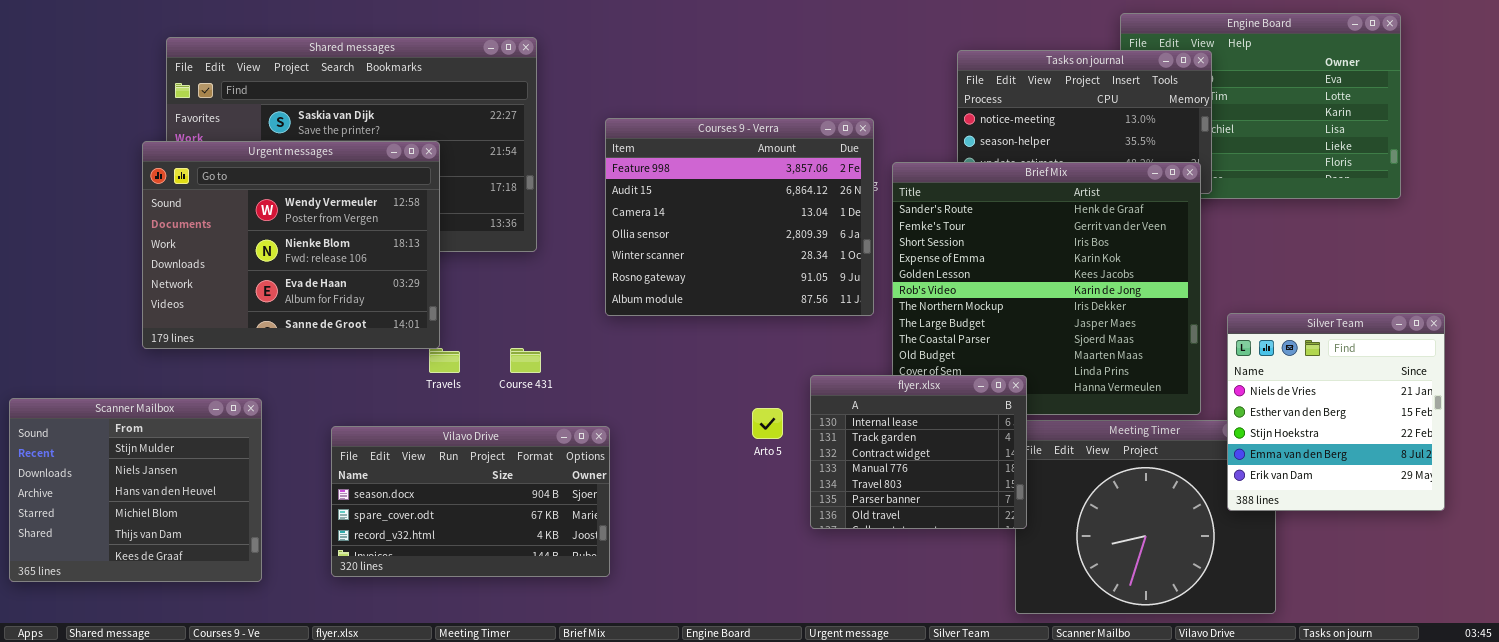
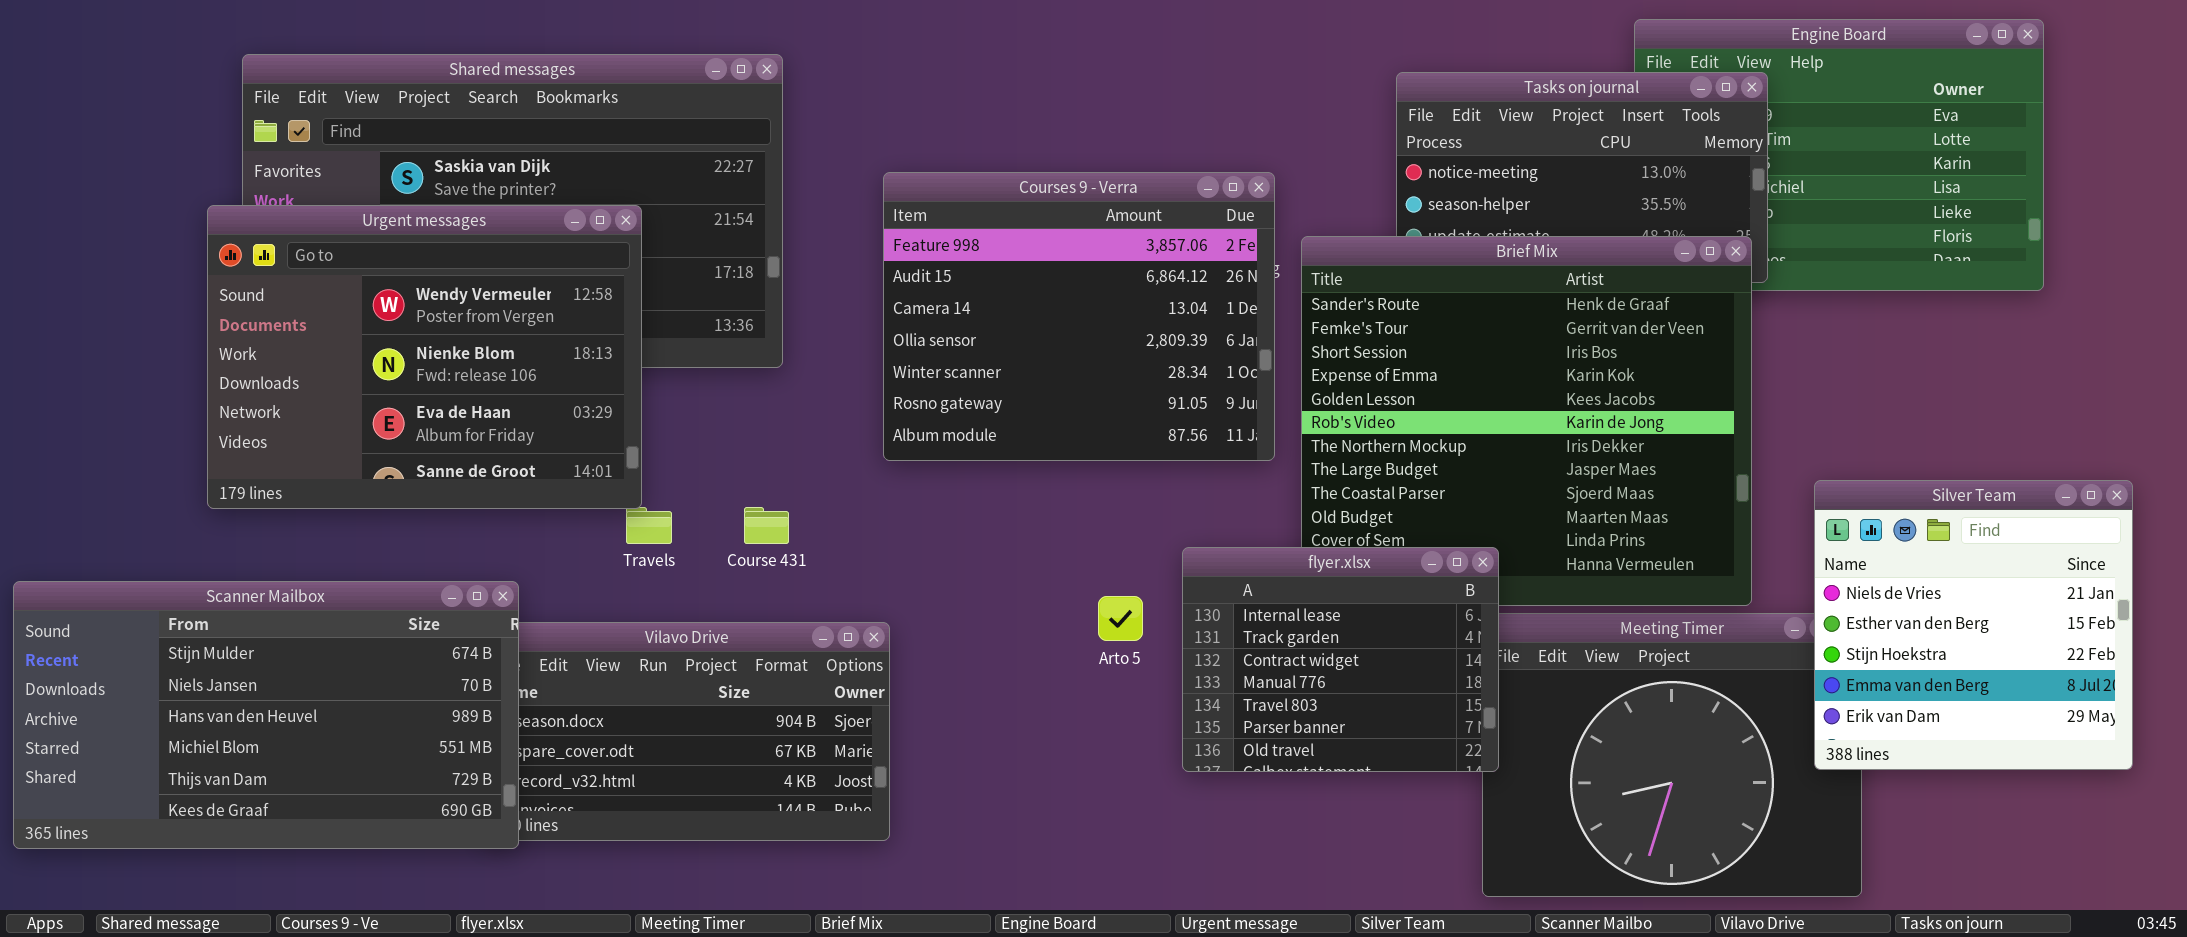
Silver Team: [1227,313,1445,511] -> [1814,480,2133,770], moved
Scanner Mailbox: [9,398,262,582] -> [13,581,519,849], resized

